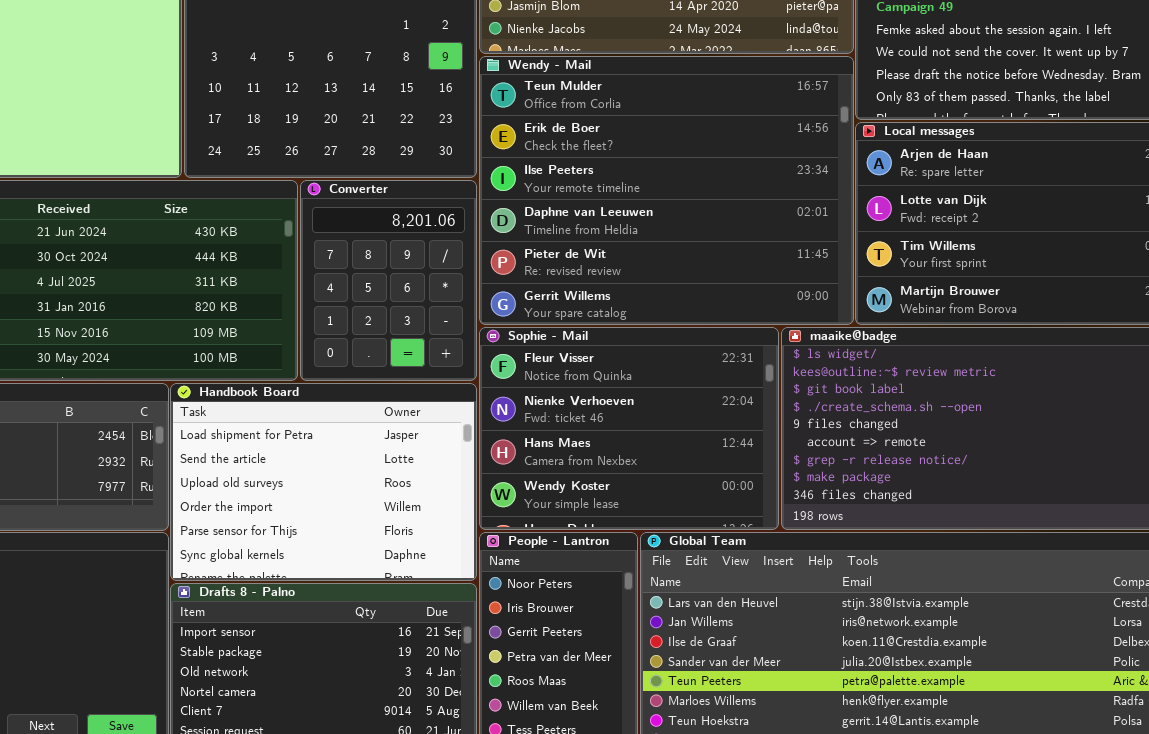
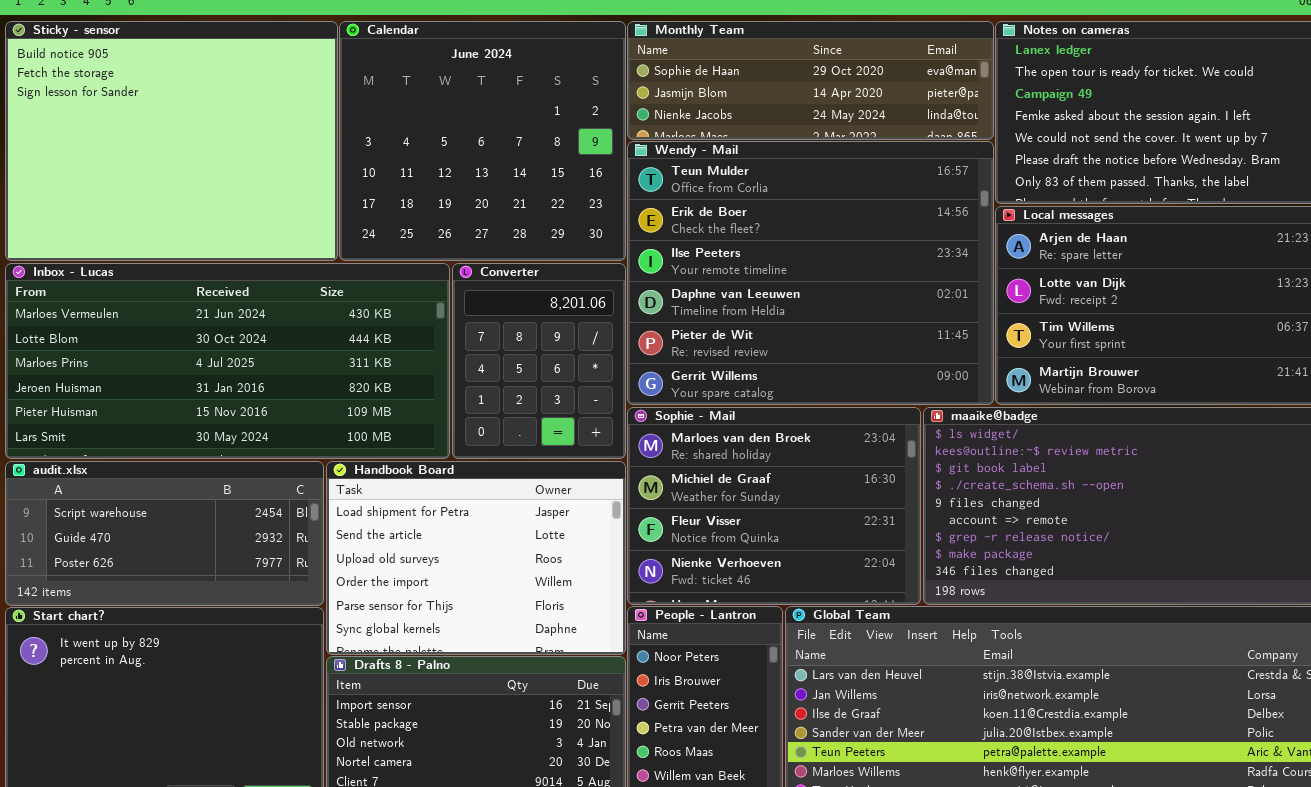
Sophie - Mail: [479,327,779,530] -> [627,407,921,605], scrolled up 2 rows

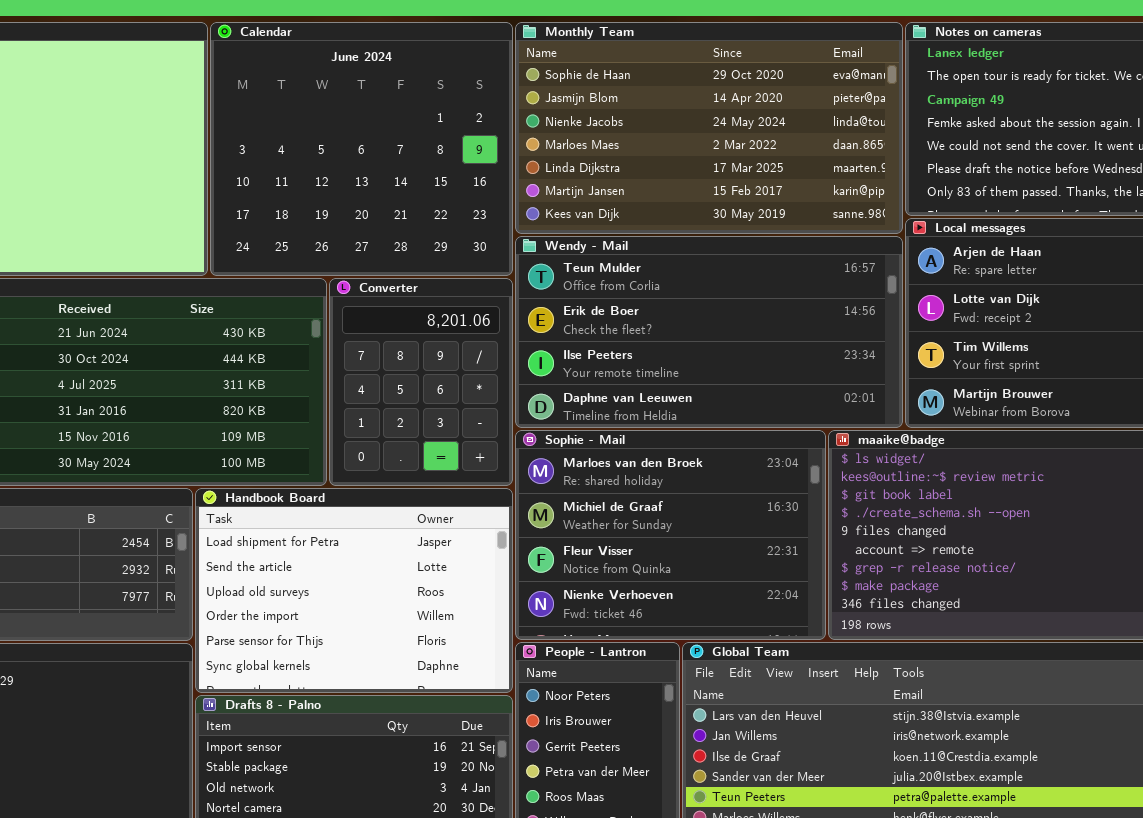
Monthly Team: [627,21,994,140] -> [515,22,903,234], resized
Wendy - Mail: [627,141,994,405] -> [515,236,903,428], resized

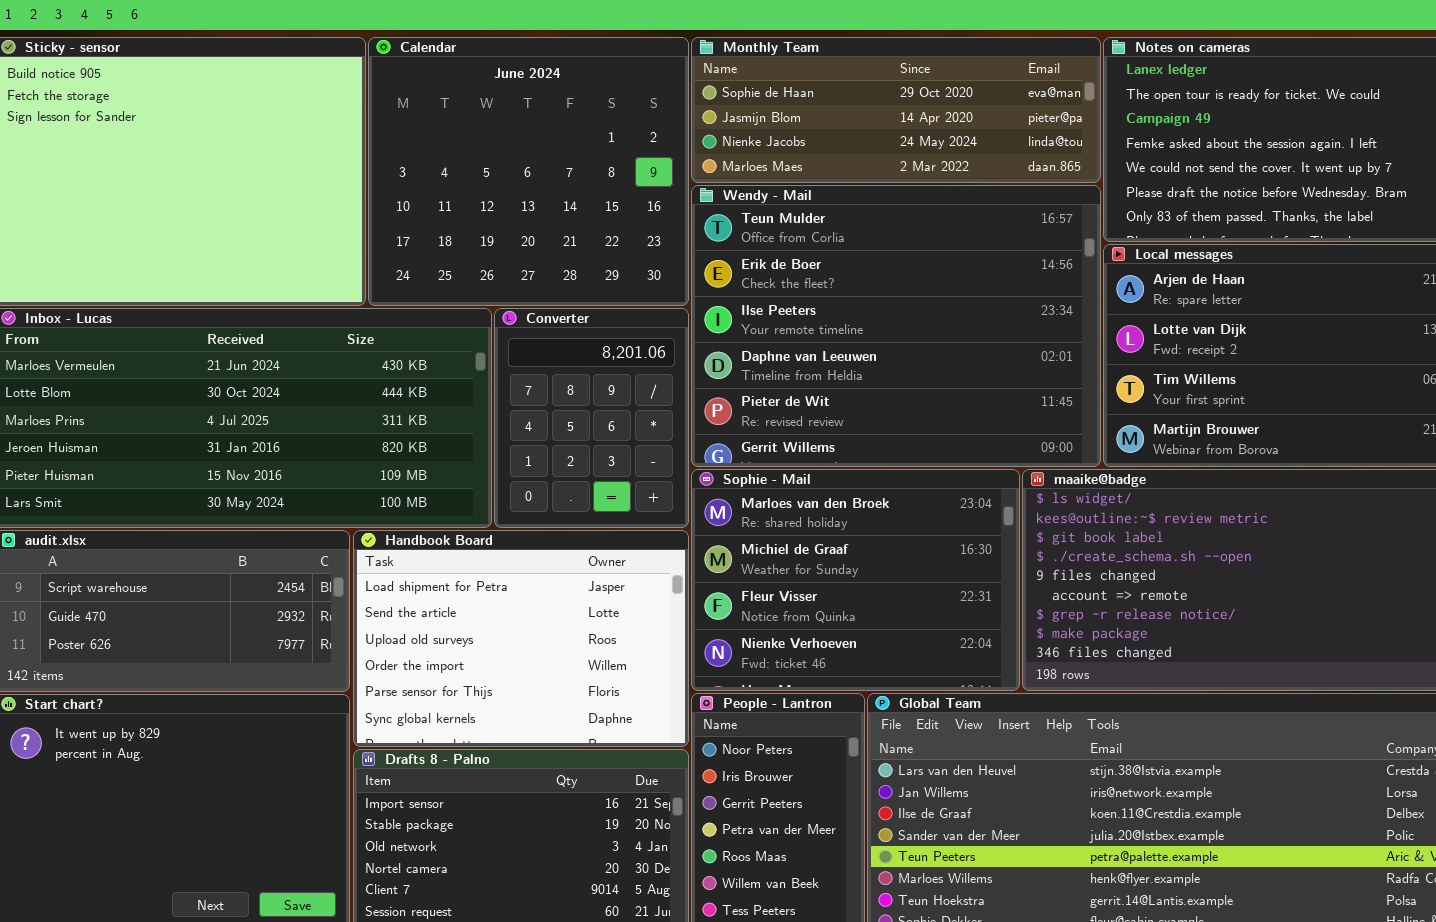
Monthly Team: [515,22,903,234] -> [691,37,1101,183], resized
Wendy - Mail: [515,236,903,428] -> [691,185,1101,467], resized

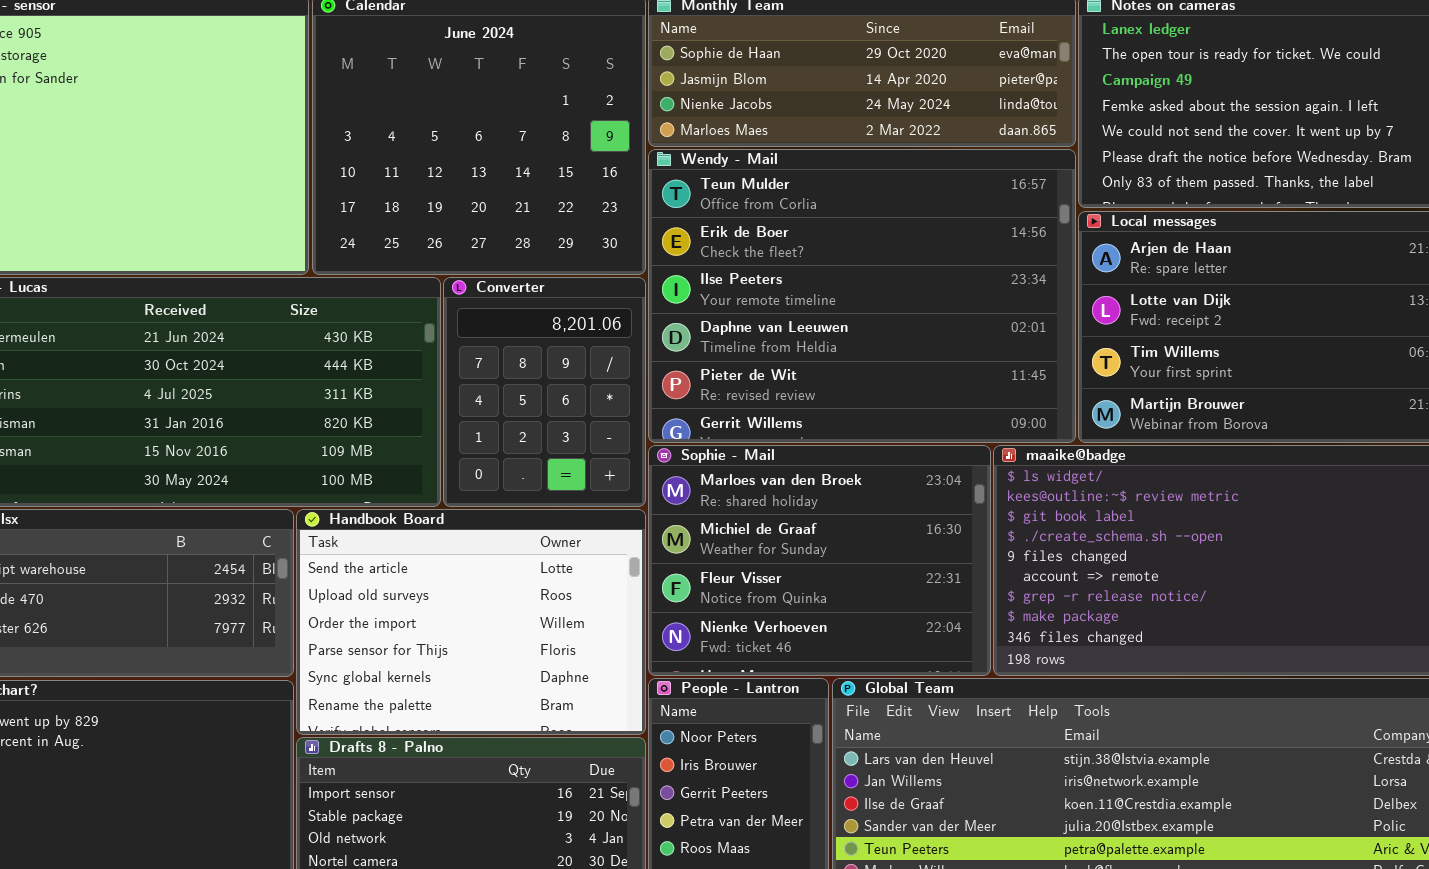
Handbook Board: [353,530,689,747] -> [296,509,646,735], scrolled down 1 row

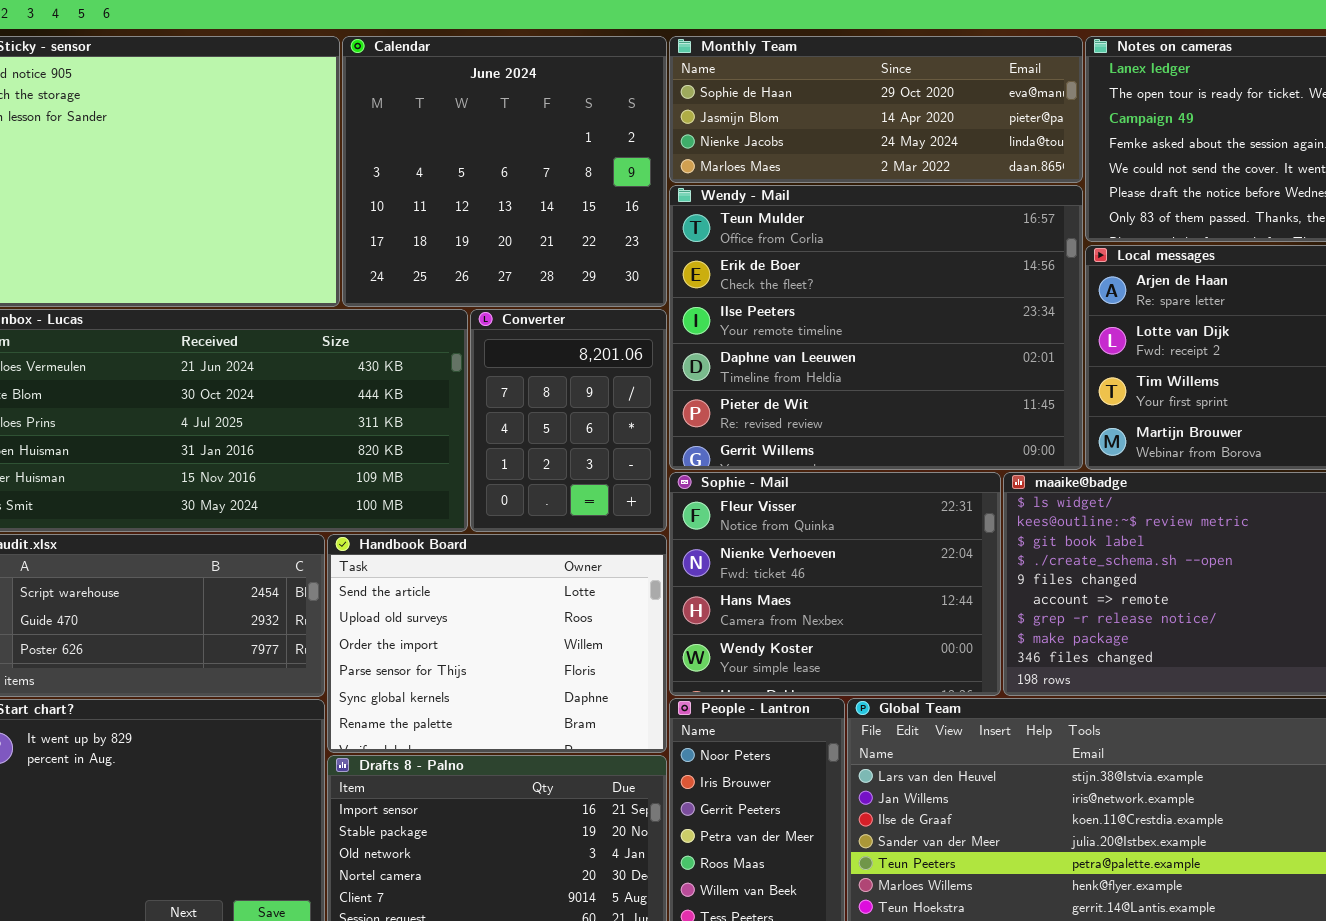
Sophie - Mail: [648,445,991,676] -> [669,472,1001,696], scrolled down 2 rows

